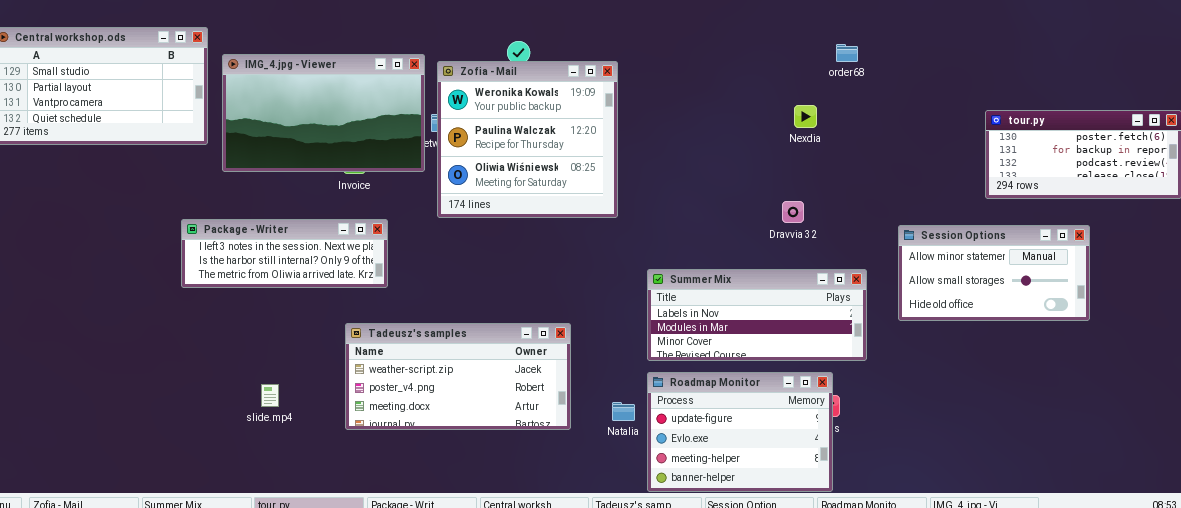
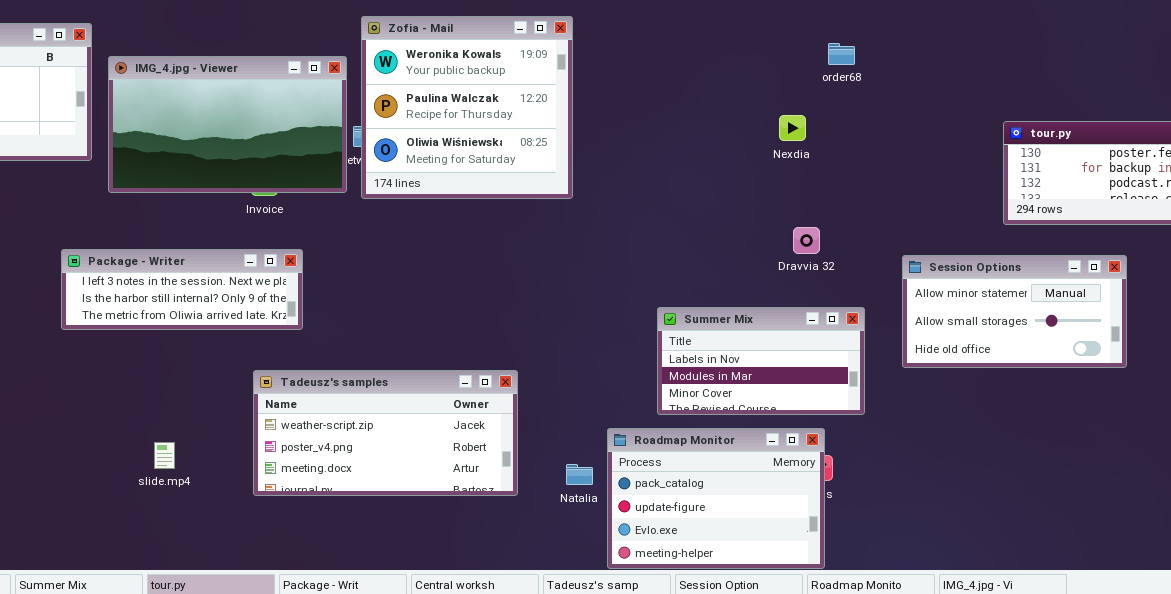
Zofia - Mail: [437,61,618,218] -> [361,16,573,199], moved
Dravvia 32: [782,201,804,223] -> [793,227,820,254], moved
Summer Mix: [647,269,867,361] -> [657,307,865,415], resized
Roadmap Monitor: [647,372,833,492] -> [607,428,825,569], scrolled up 1 row

